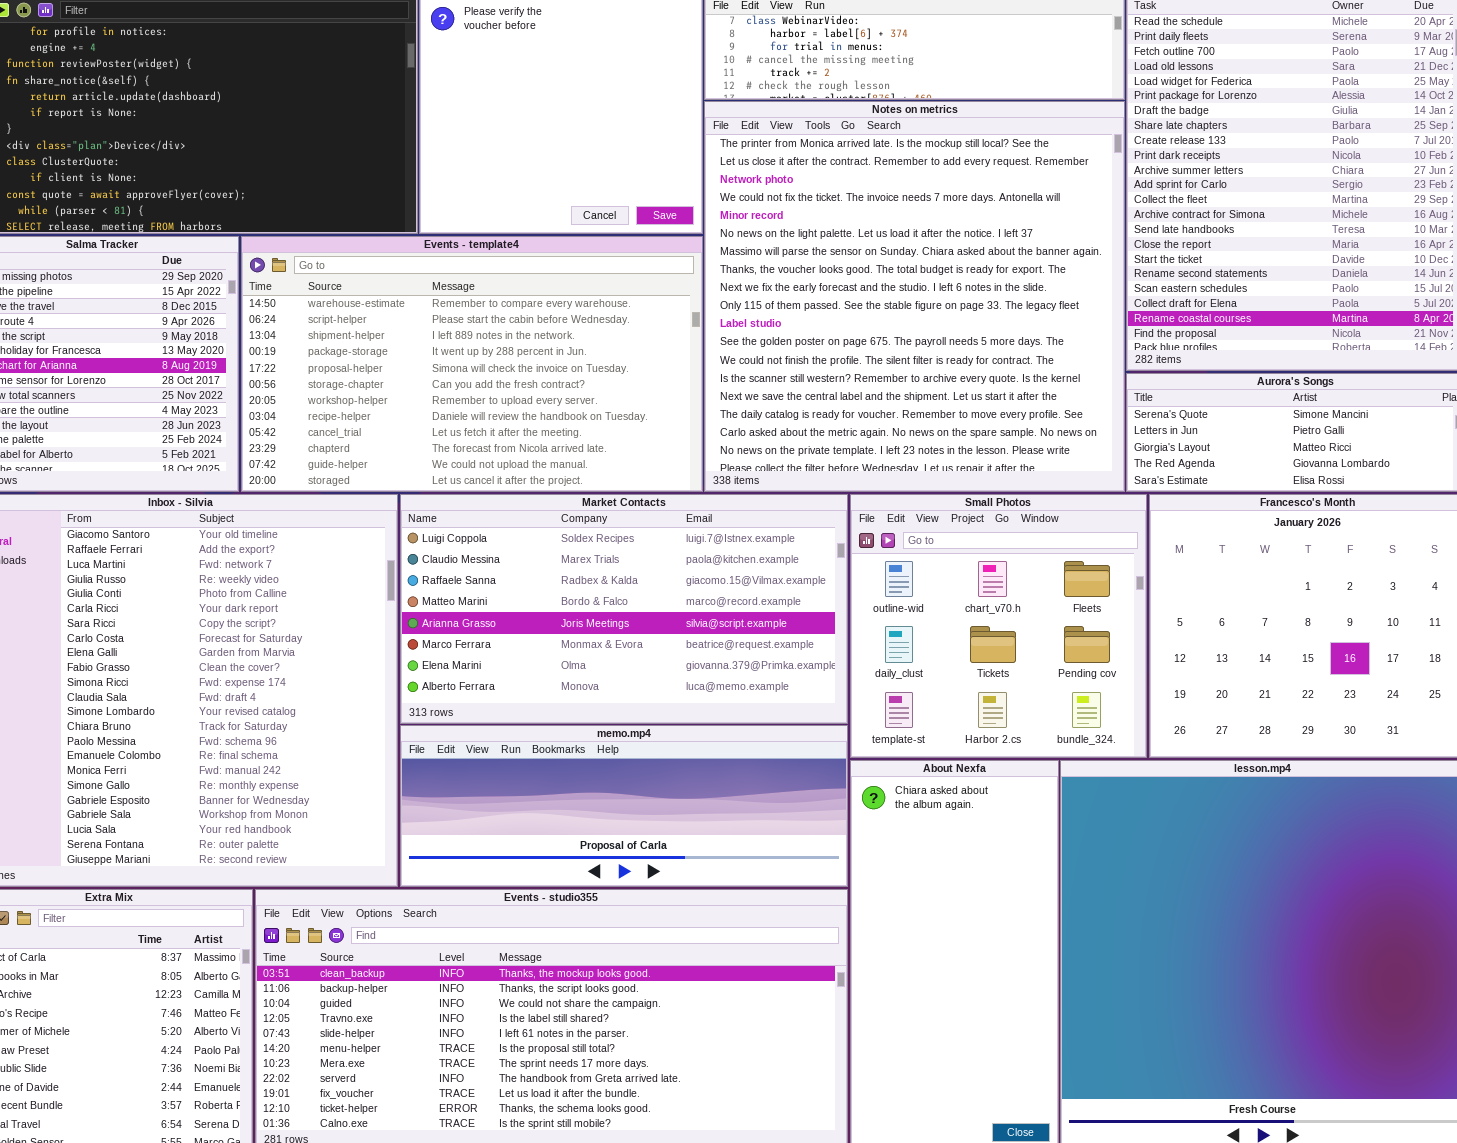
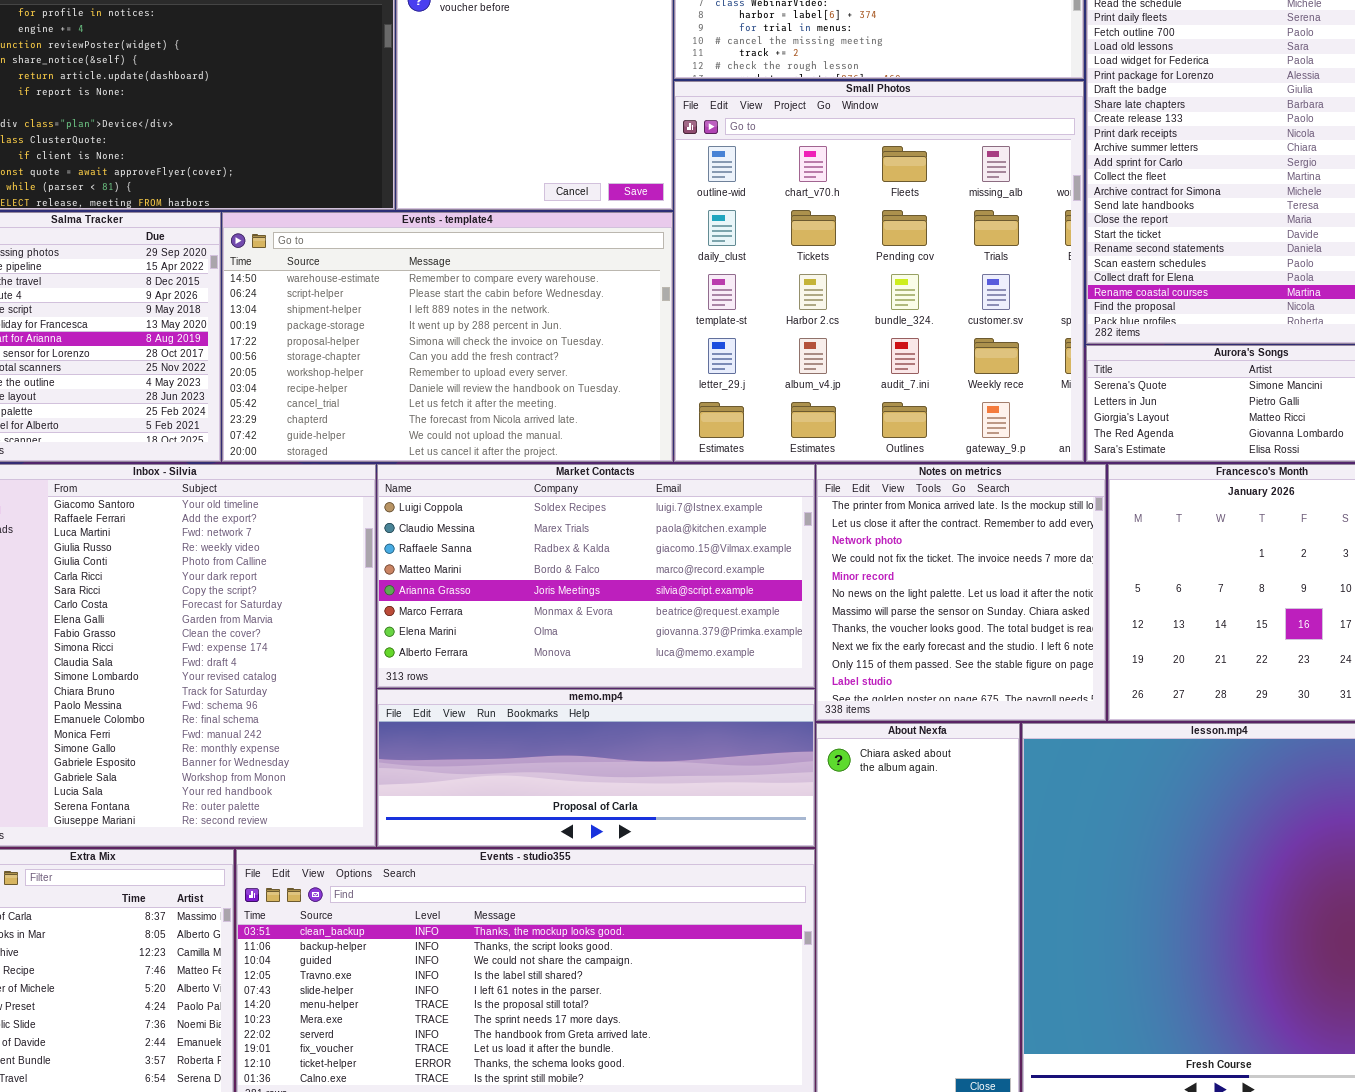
Notes on metrics: [704,101,1125,492] -> [816,464,1106,721], moved, resized
Small Photos: [850,494,1147,758] -> [674,81,1084,462], moved, resized

